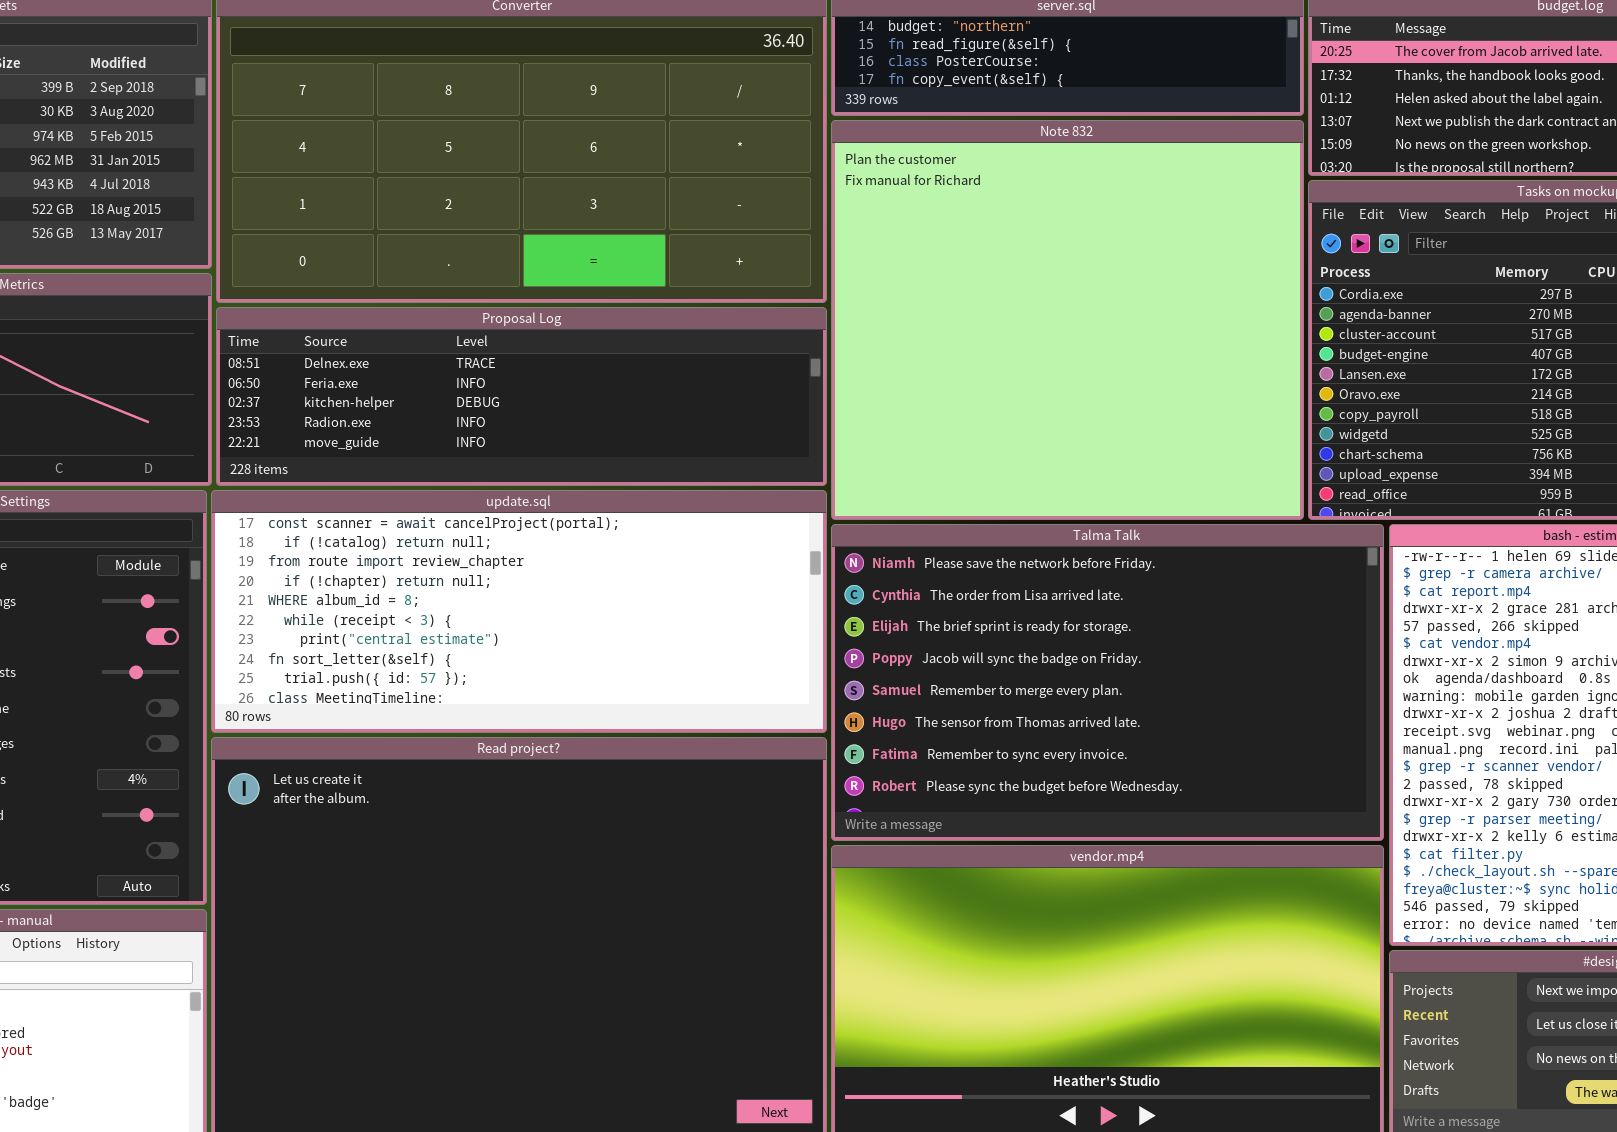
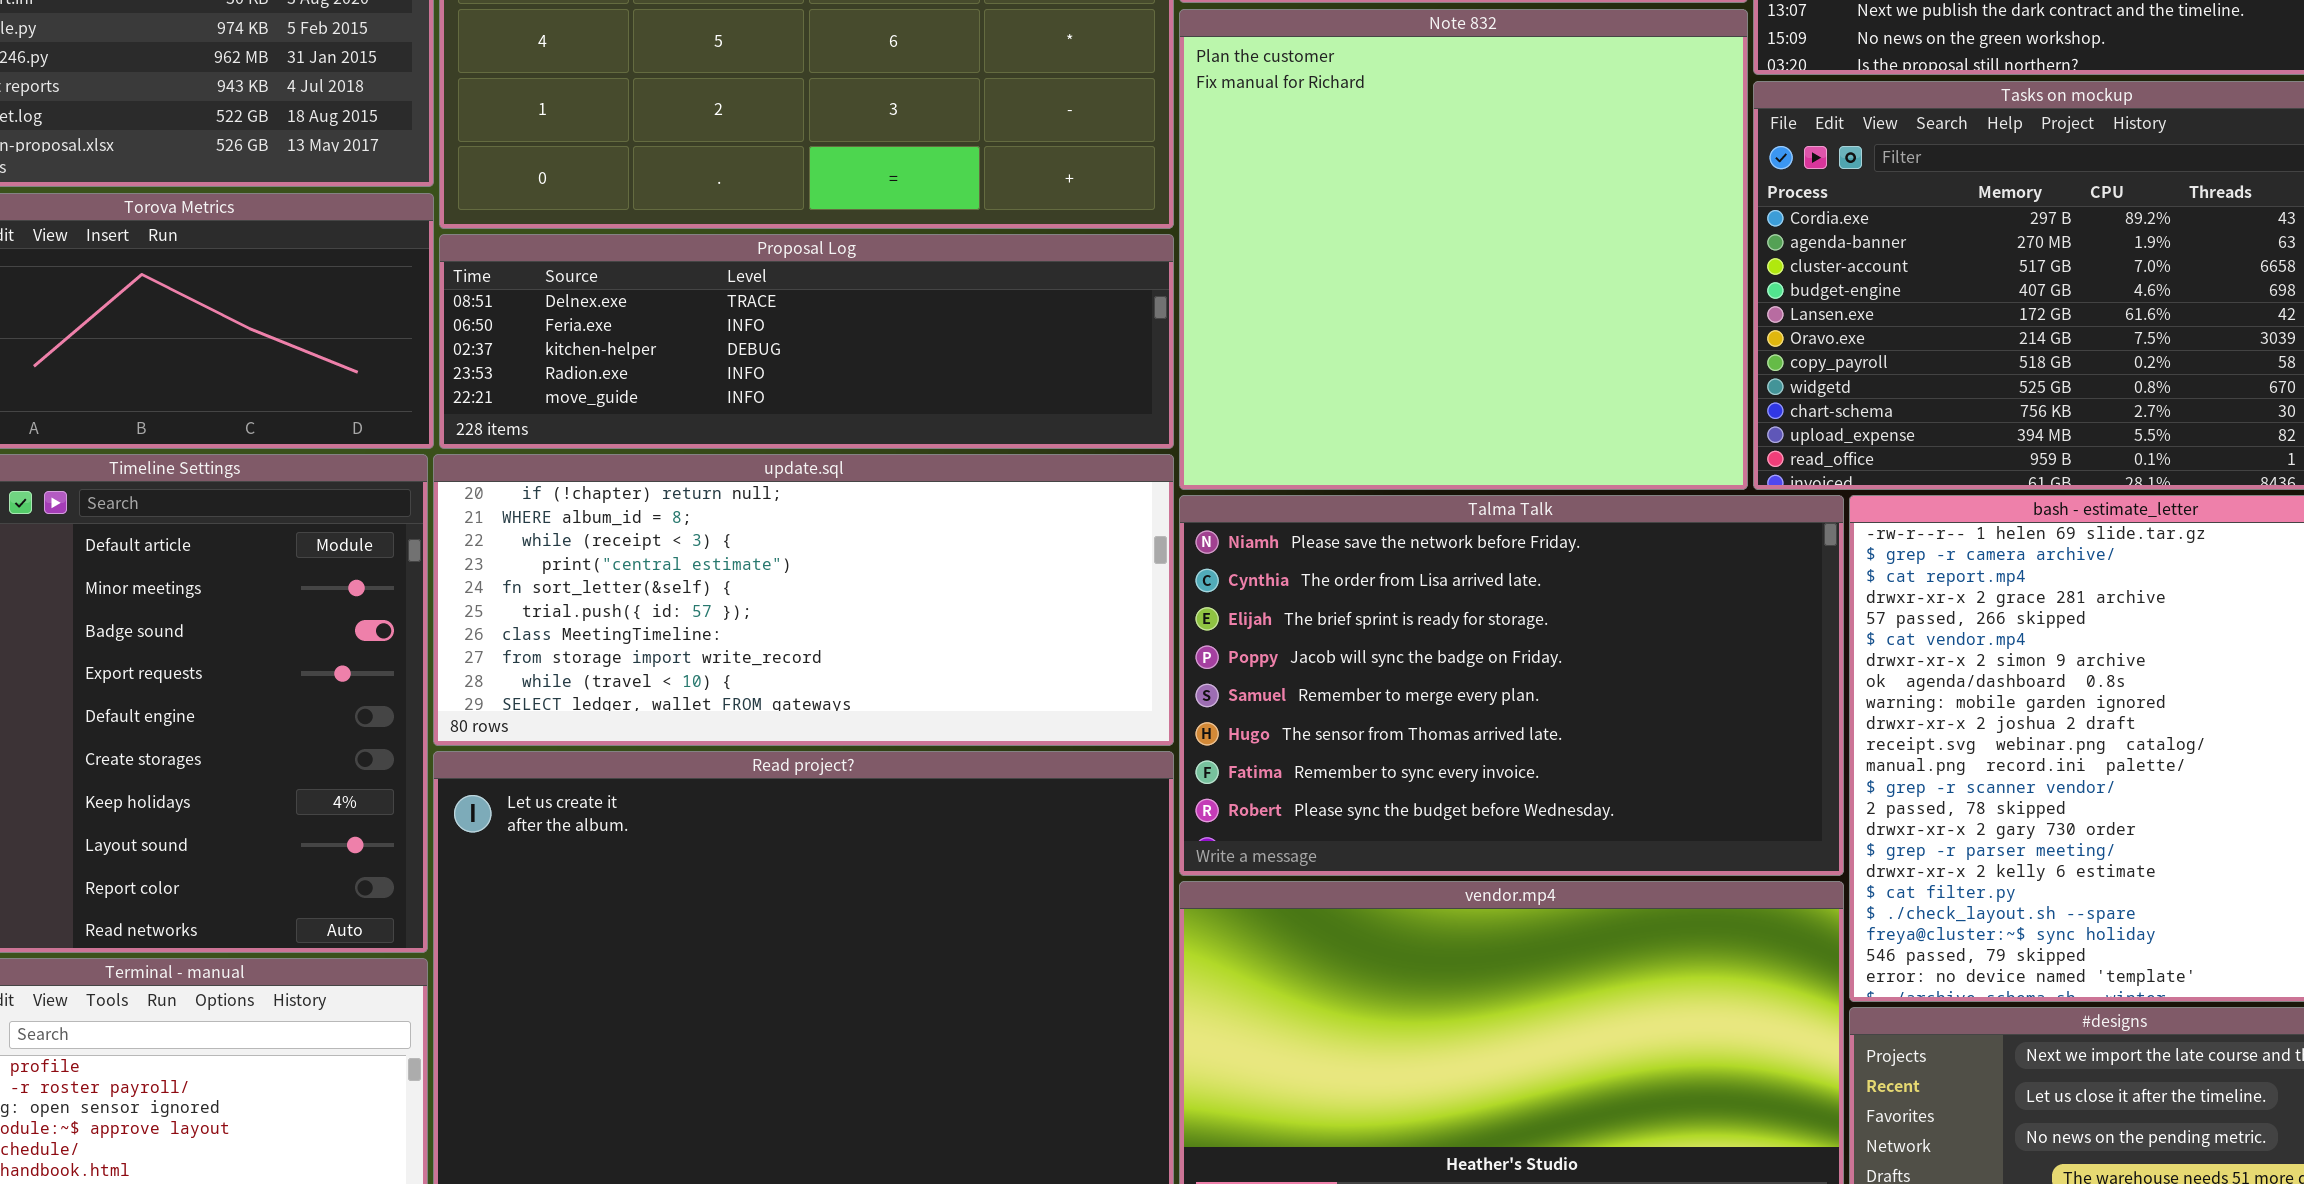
update.sql: [211,490,827,733] -> [433,454,1174,746], scrolled down 3 rows

